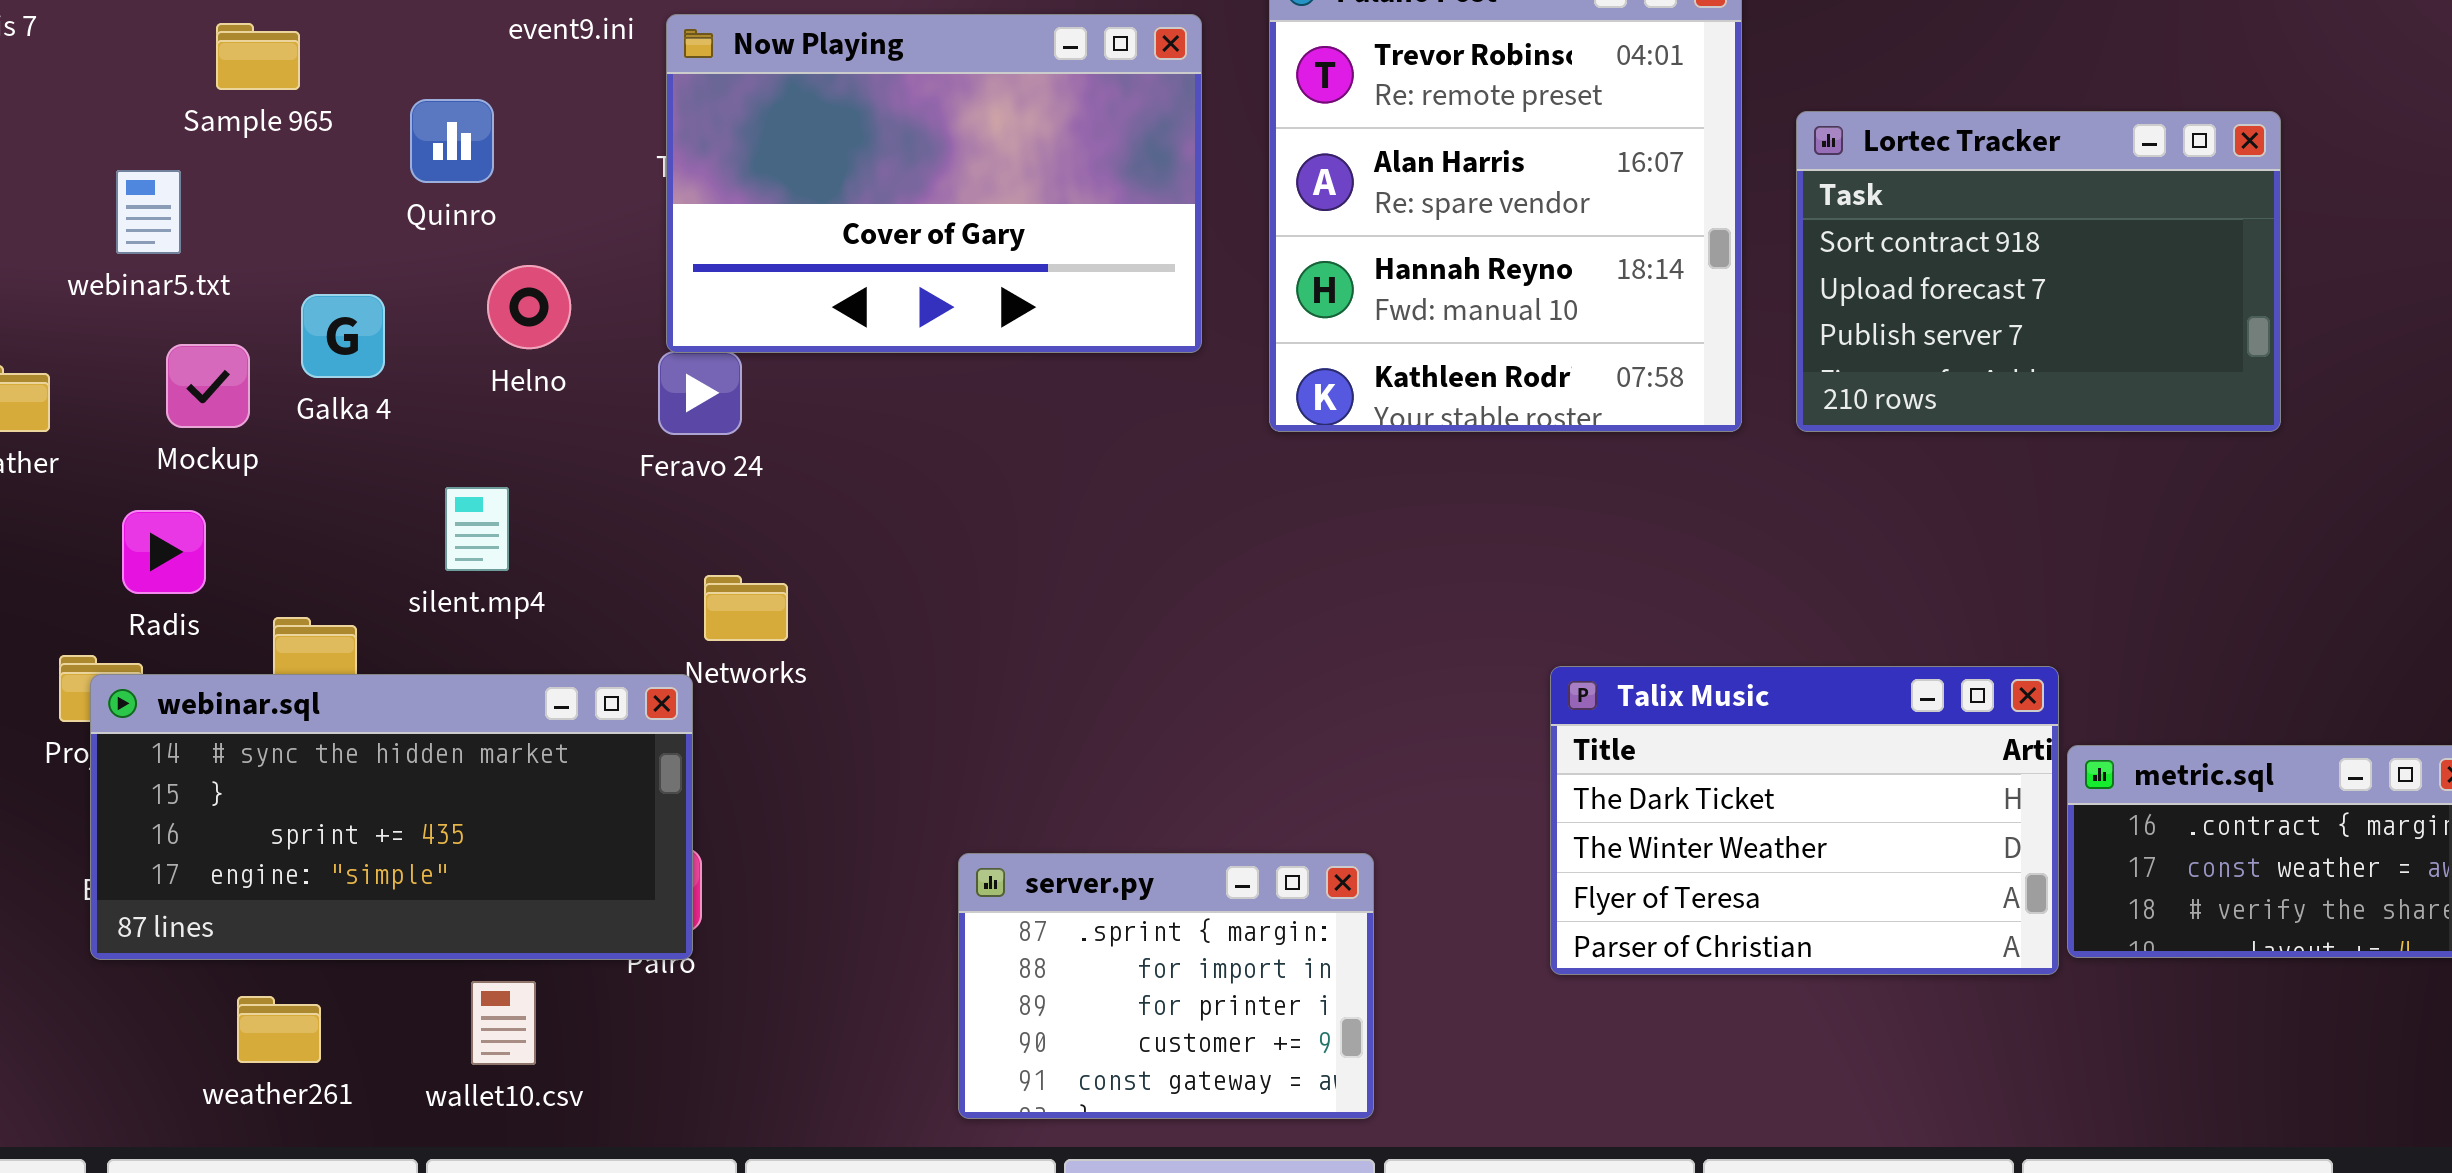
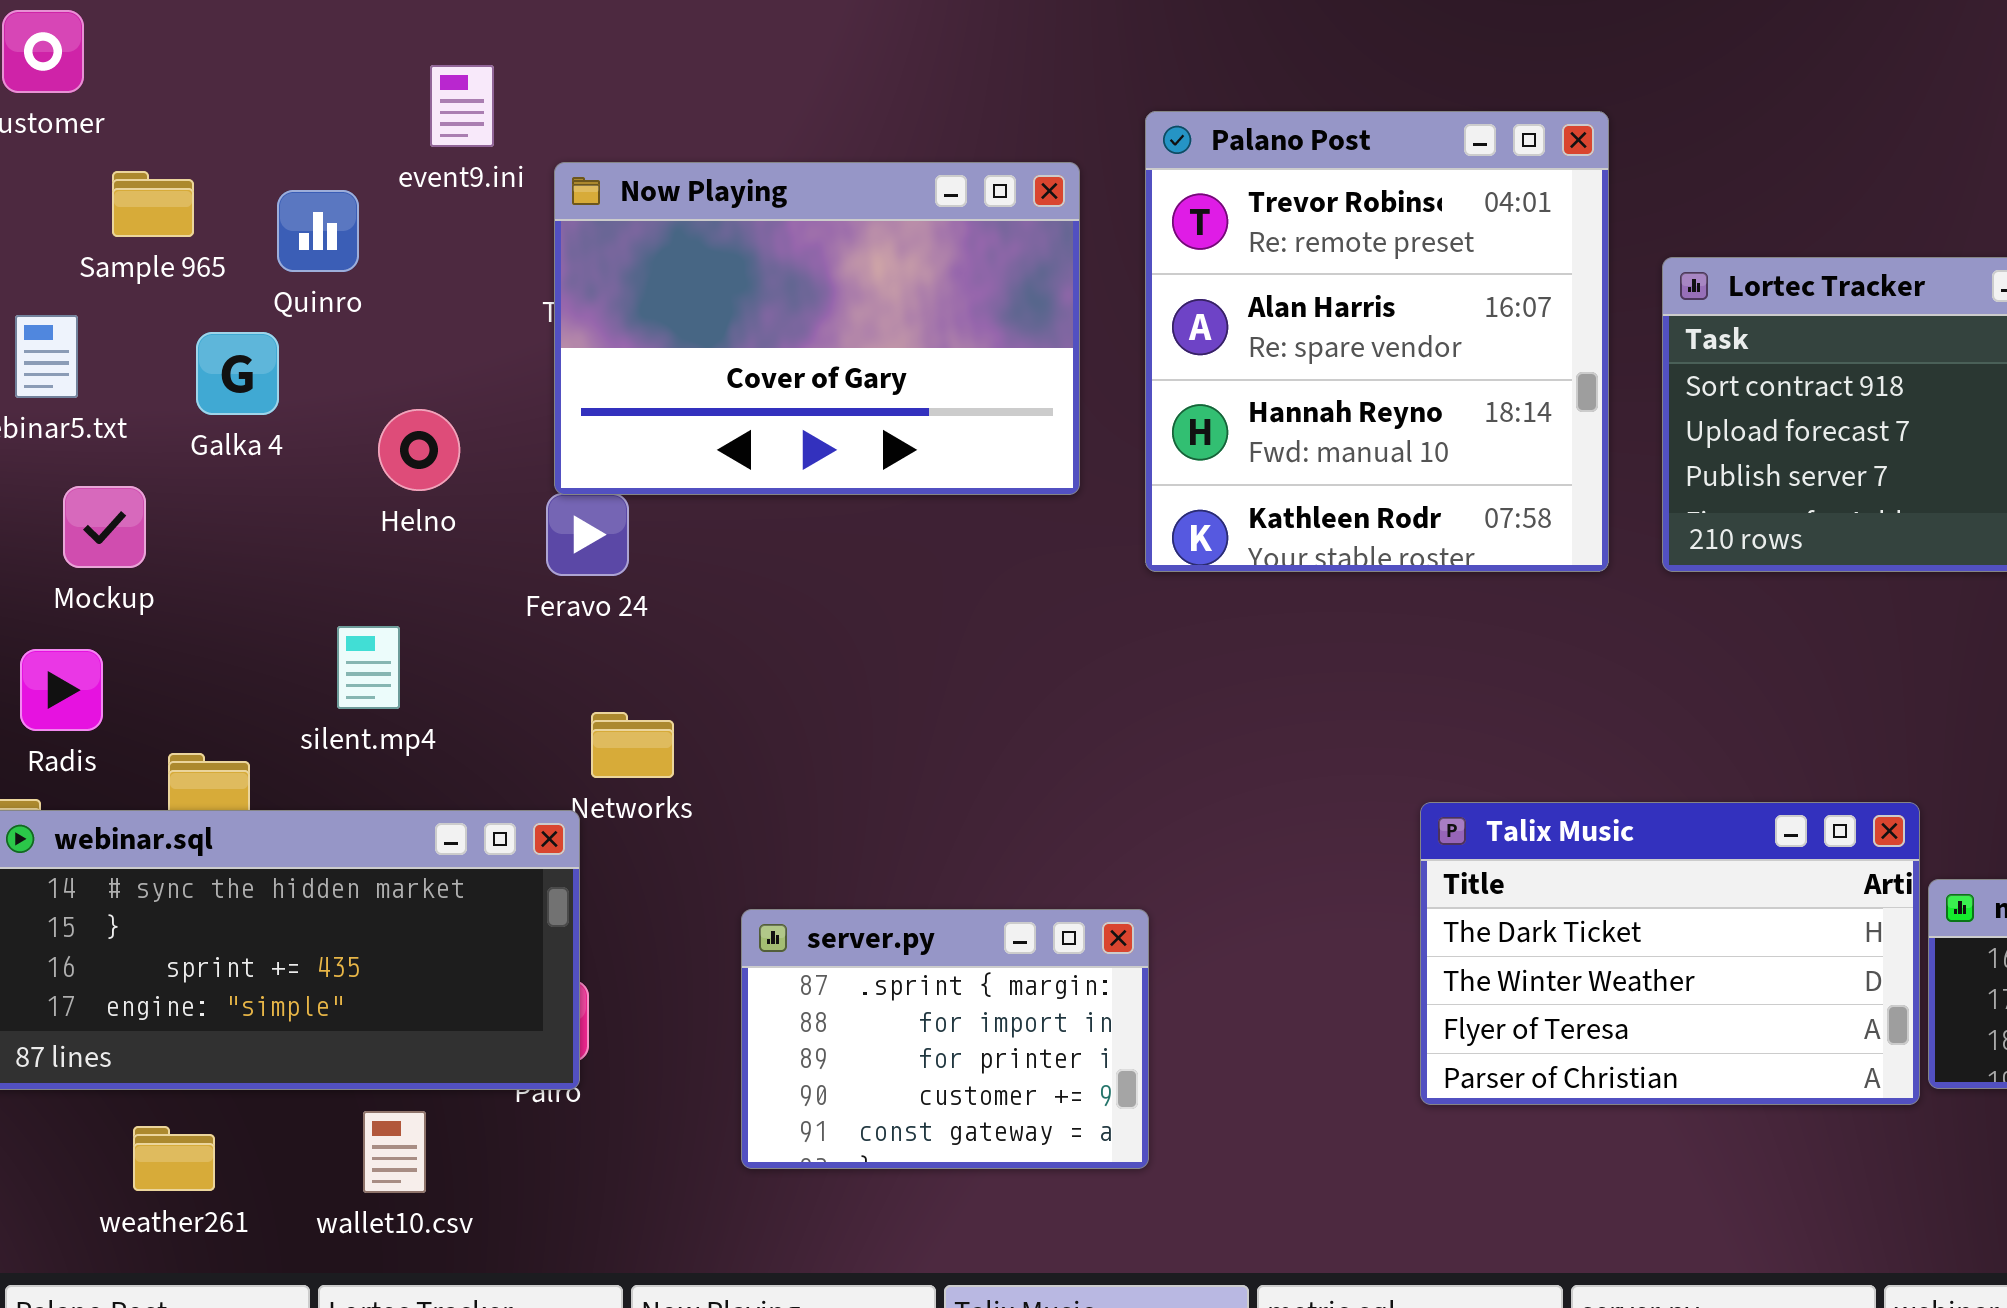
Quinro: [410,99,494,183] -> [277,190,359,272], moved
Galka 4: [301,294,385,378] -> [196,332,279,415], moved
server.py: [958,853,1374,1119] -> [741,909,1149,1169], moved

